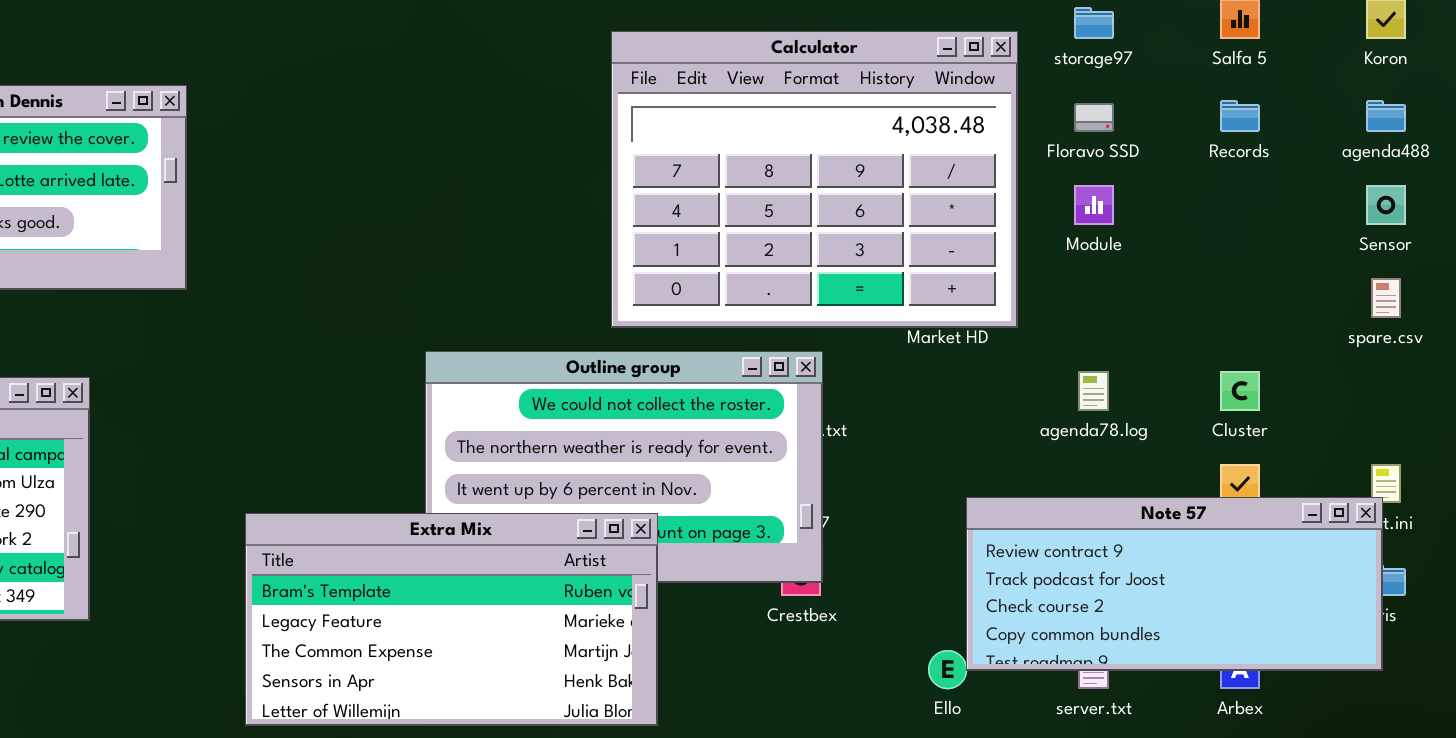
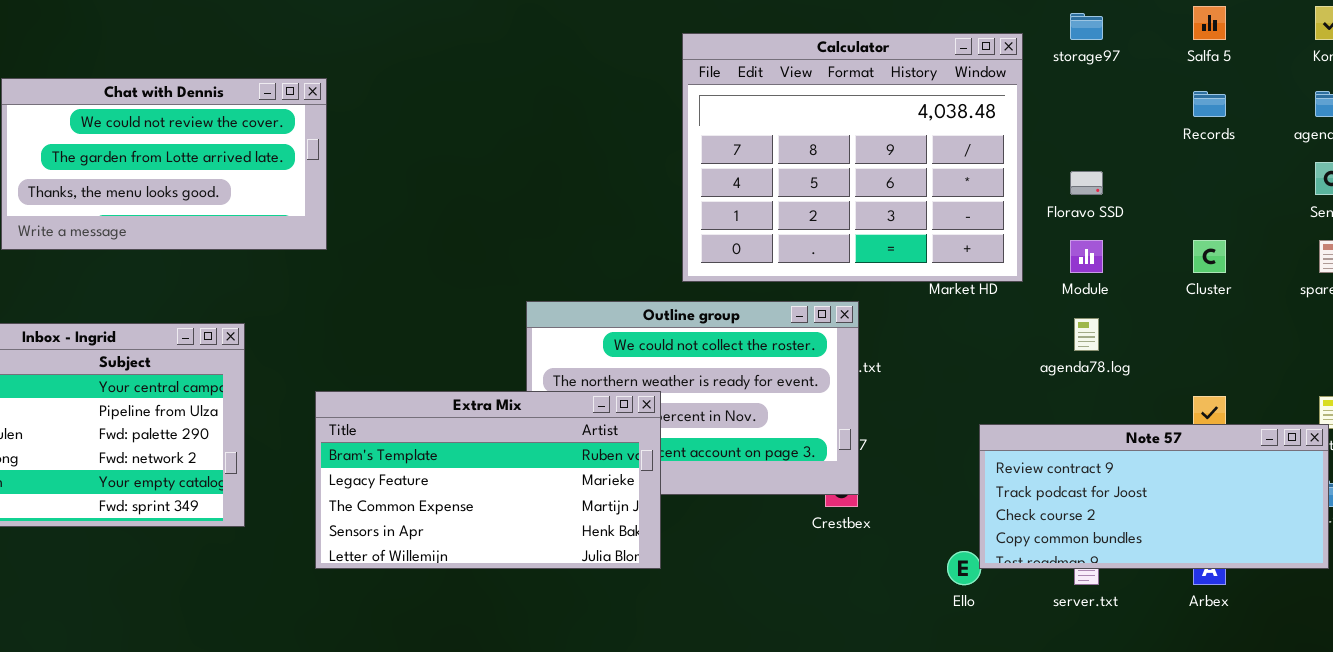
Floravo SSD: [1074,103,1114,132] -> [1070,171,1103,195], moved
Module: [1074,185,1114,225] -> [1070,240,1103,273], moved
Cluster: [1220,371,1260,411] -> [1193,240,1226,273], moved
Extra Mix: [245,513,658,726] -> [315,391,661,569], moved

